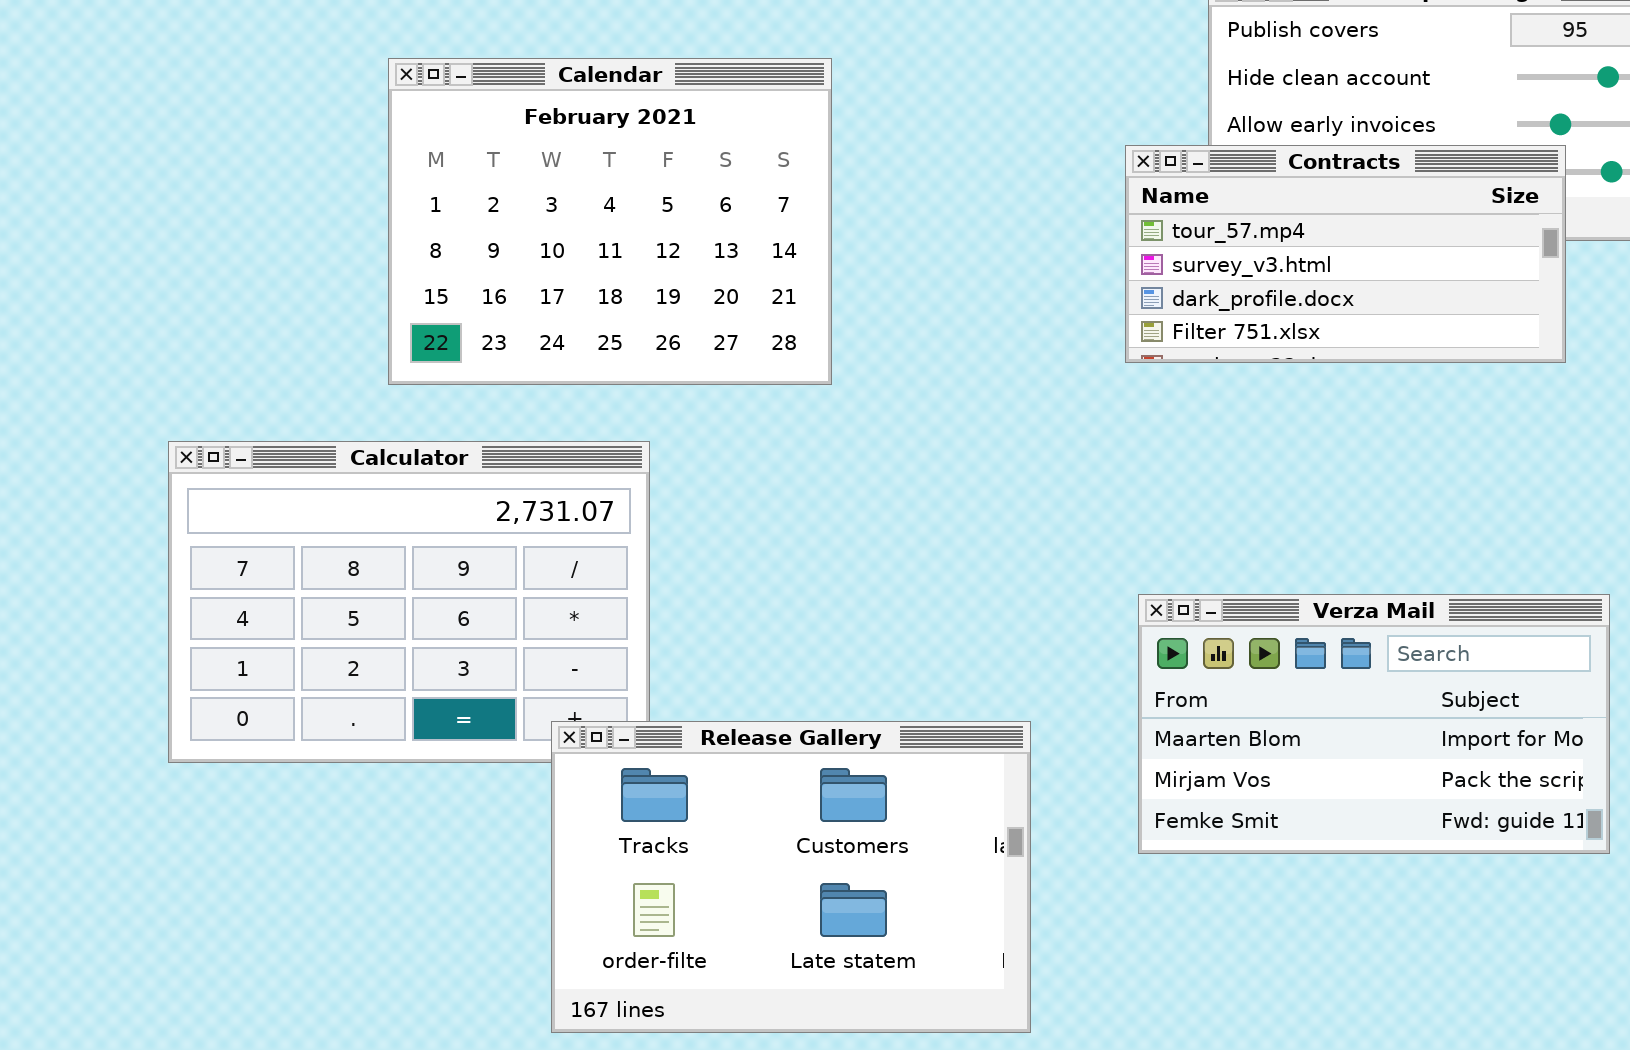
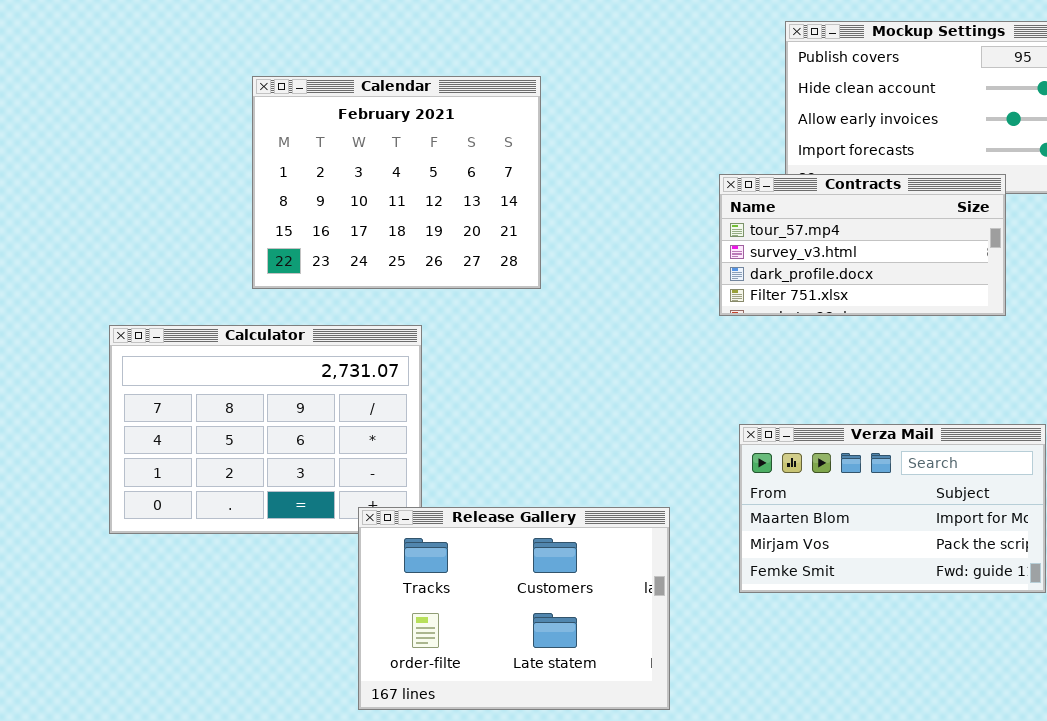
Contracts: [1125,145,1566,363] -> [719,174,1006,316], moved

